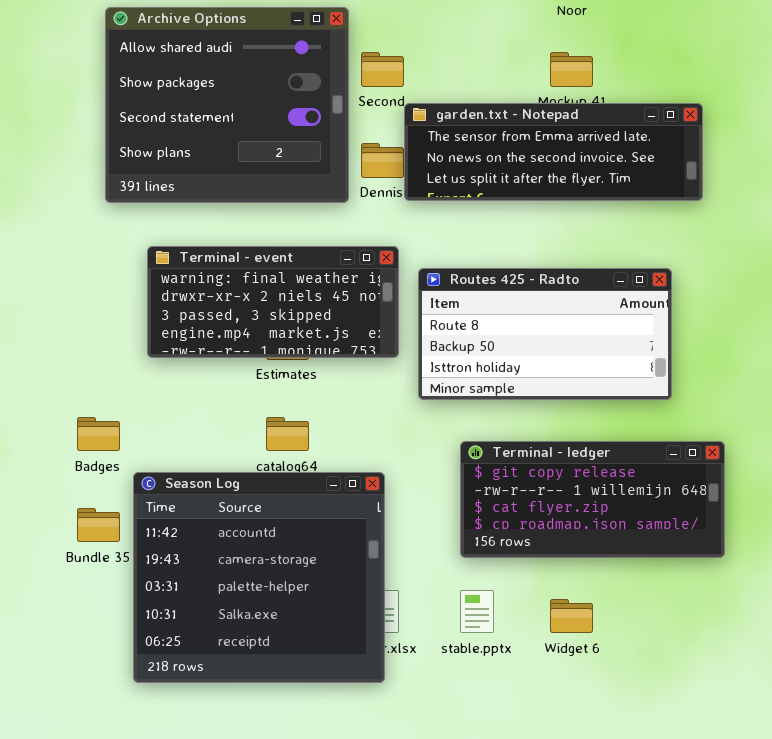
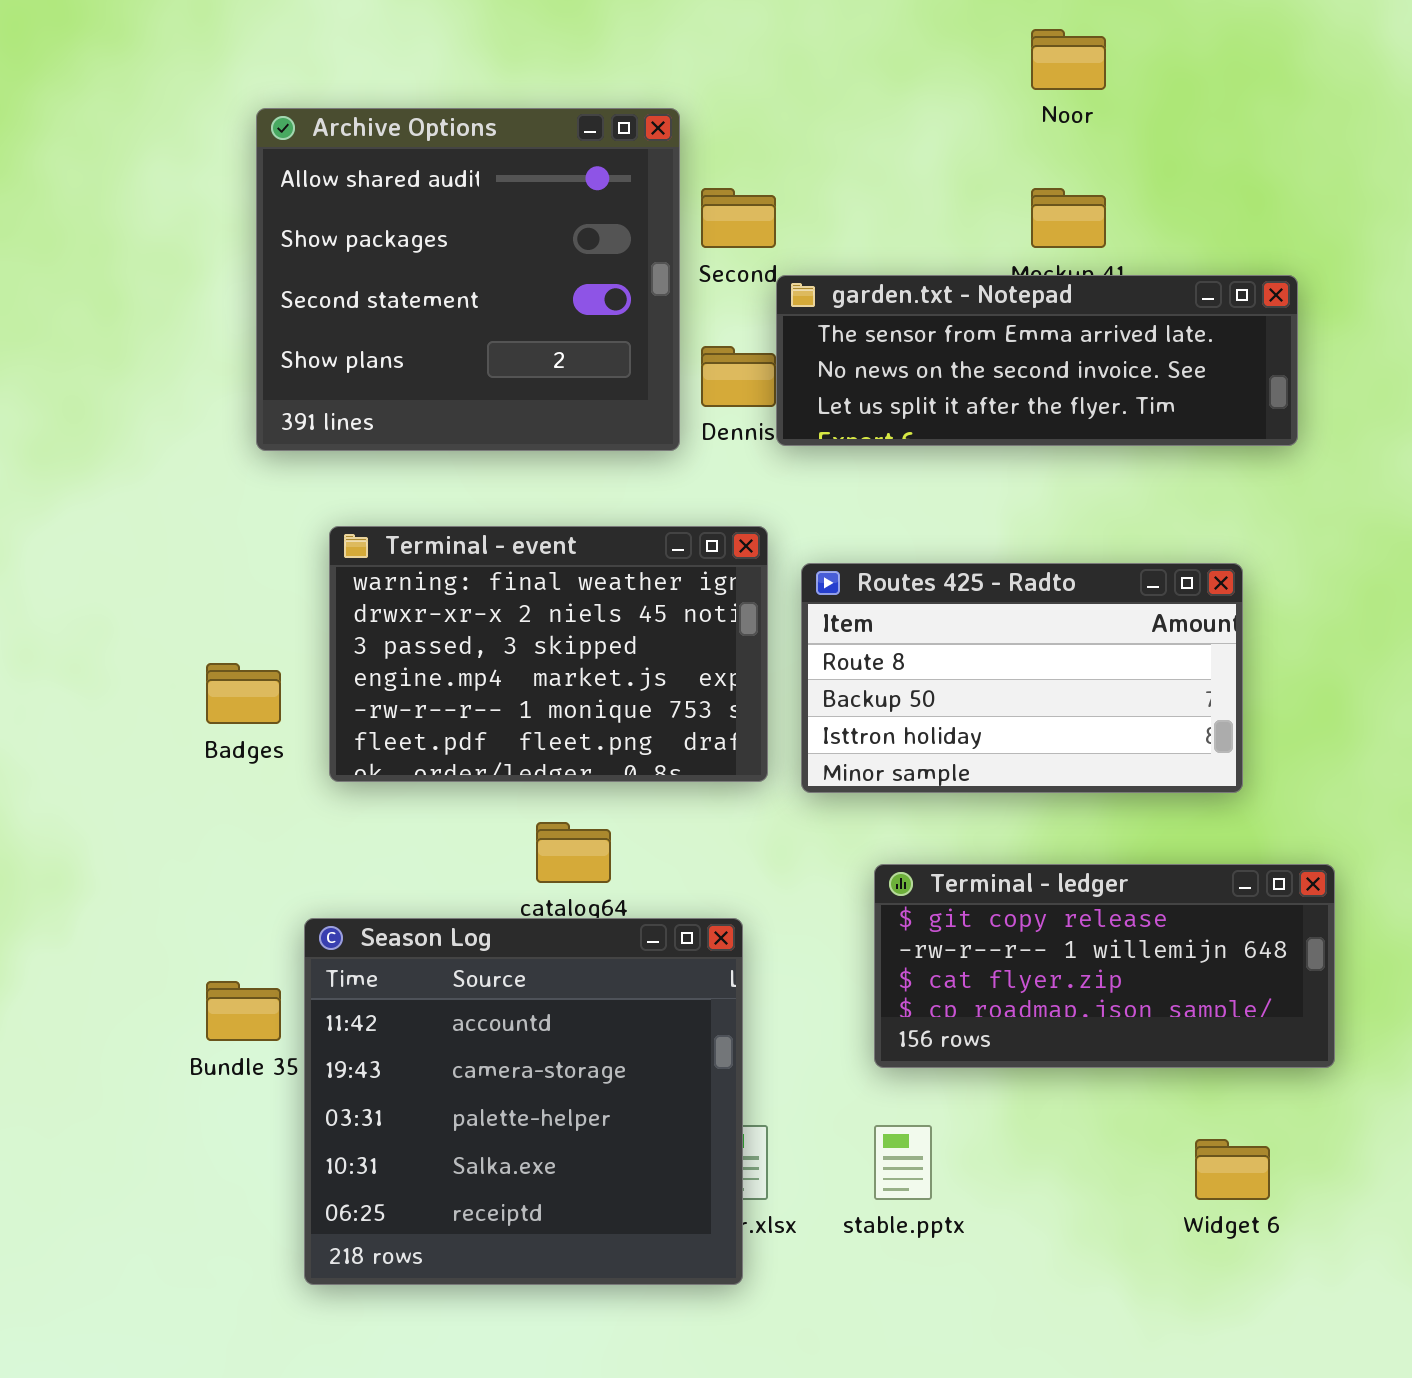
Terminal - event: [147,246,399,358] -> [329,526,768,782], resized
Badges: [77,417,120,451] -> [206,663,281,724], moved
Widget 6: [550,599,593,633] -> [1195,1139,1270,1200], moved

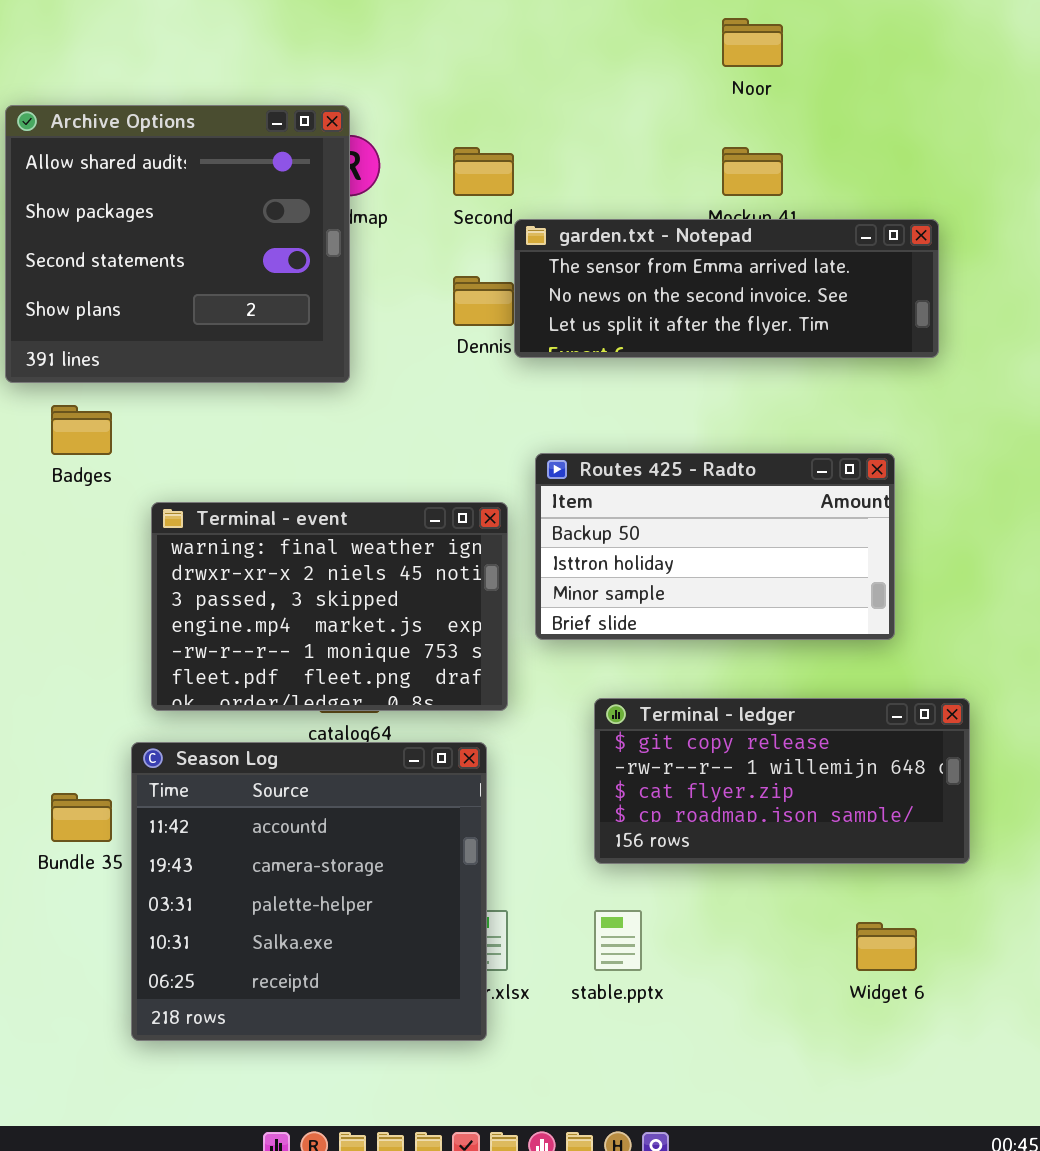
Archive Options: [256,108,680,451] -> [5,105,350,383], moved
Terminal - event: [329,526,768,782] -> [151,502,508,711], moved
Routes 425 - Radto: [801,563,1243,793] -> [535,453,895,640], scrolled down 1 row
Badges: [206,663,281,724] -> [51,405,112,455], moved

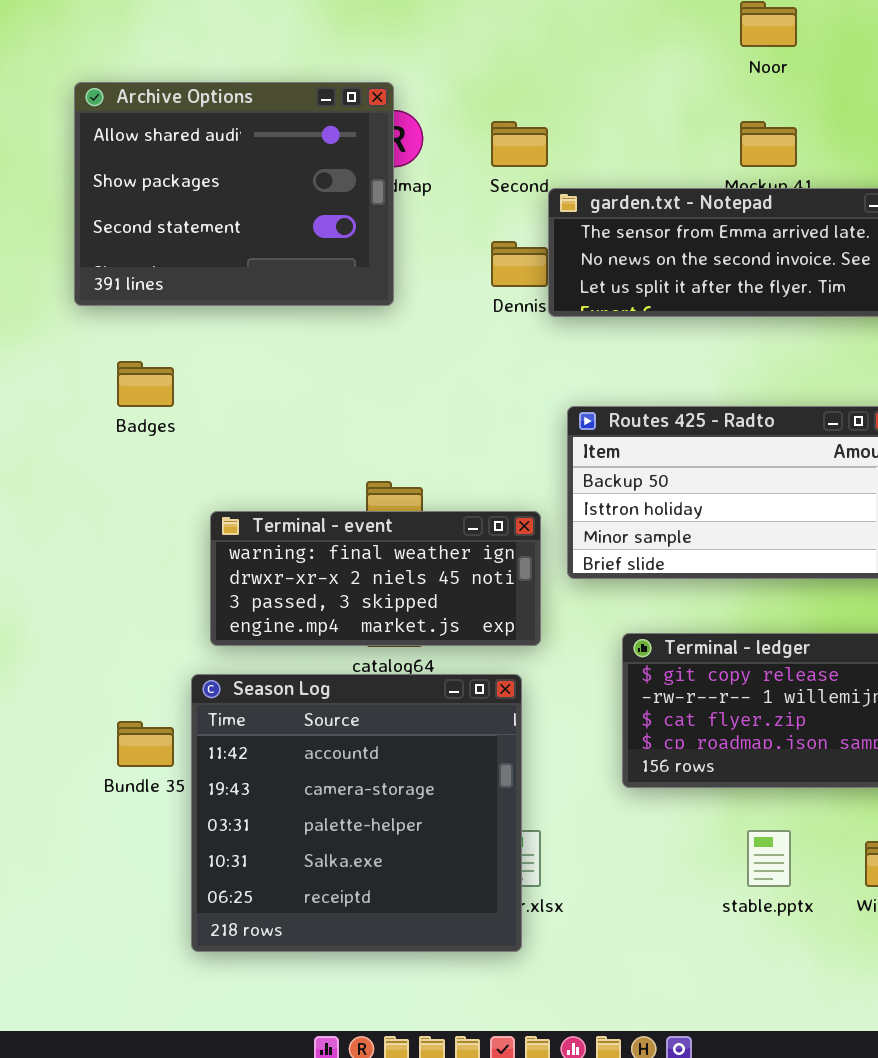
Archive Options: [5,105,350,383] -> [74,82,394,306], resized
Terminal - event: [151,502,508,711] -> [210,511,541,646], resized
stable.pptx: [594,910,642,971] -> [747,830,791,887], moved

